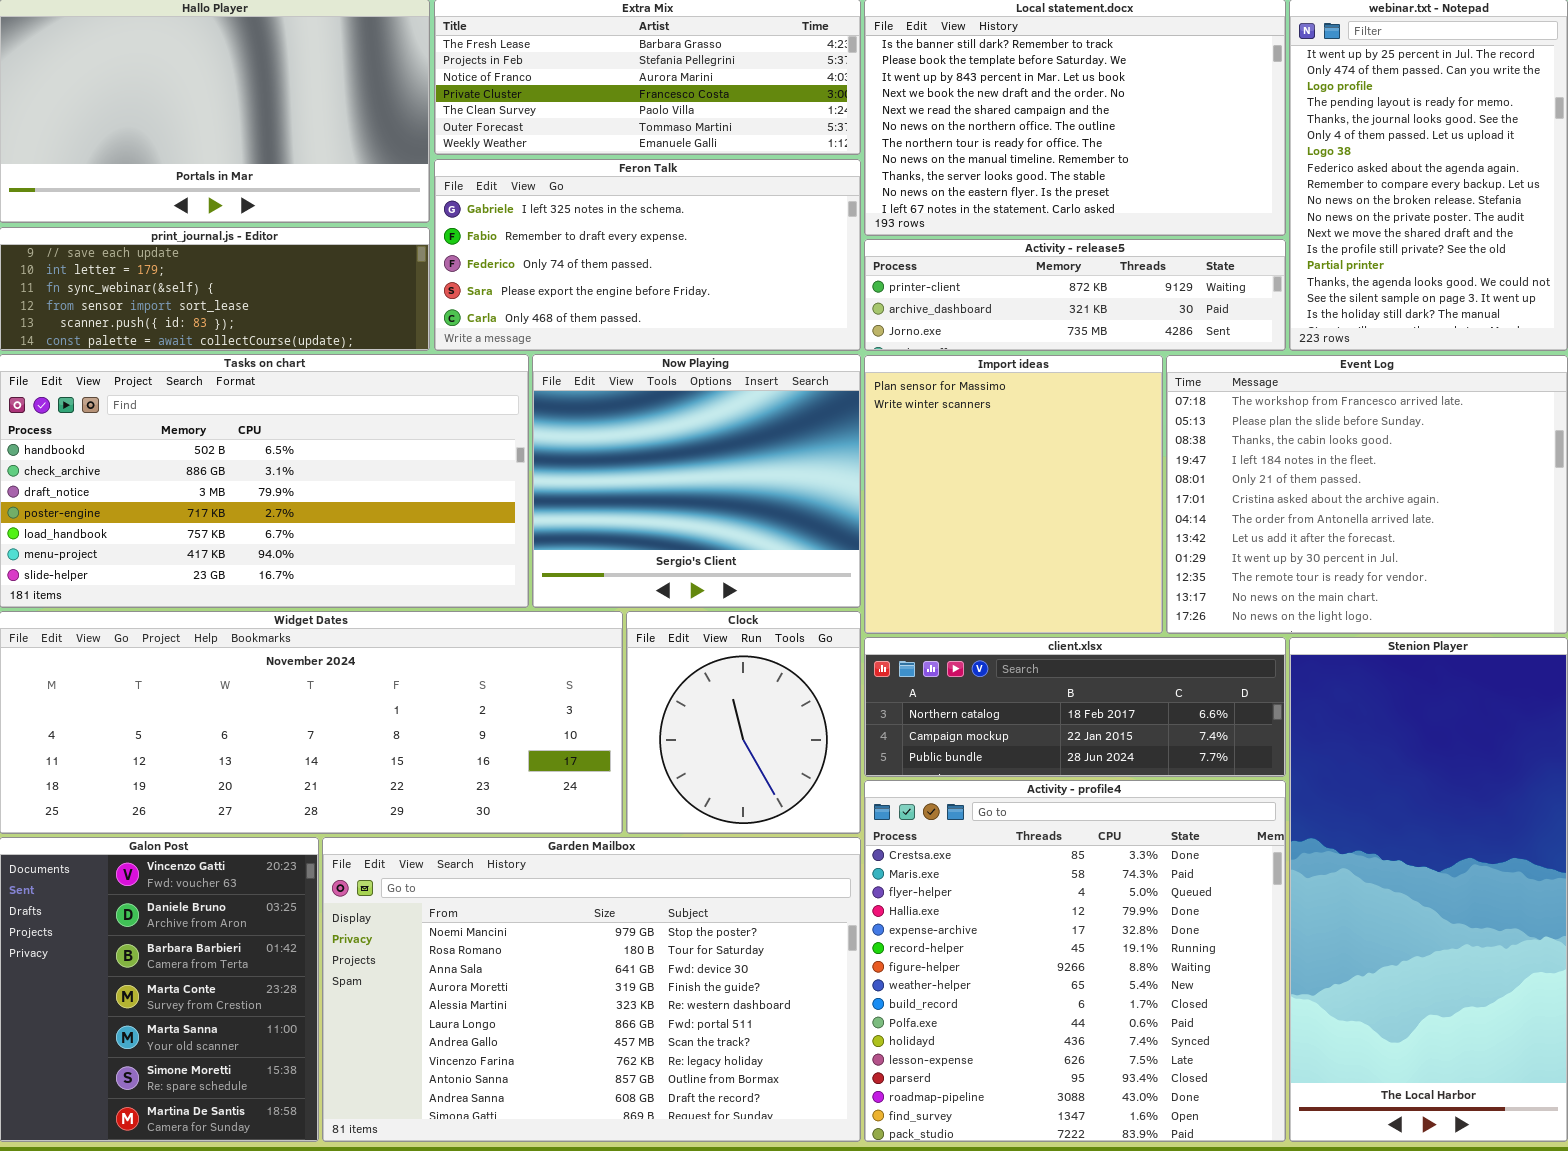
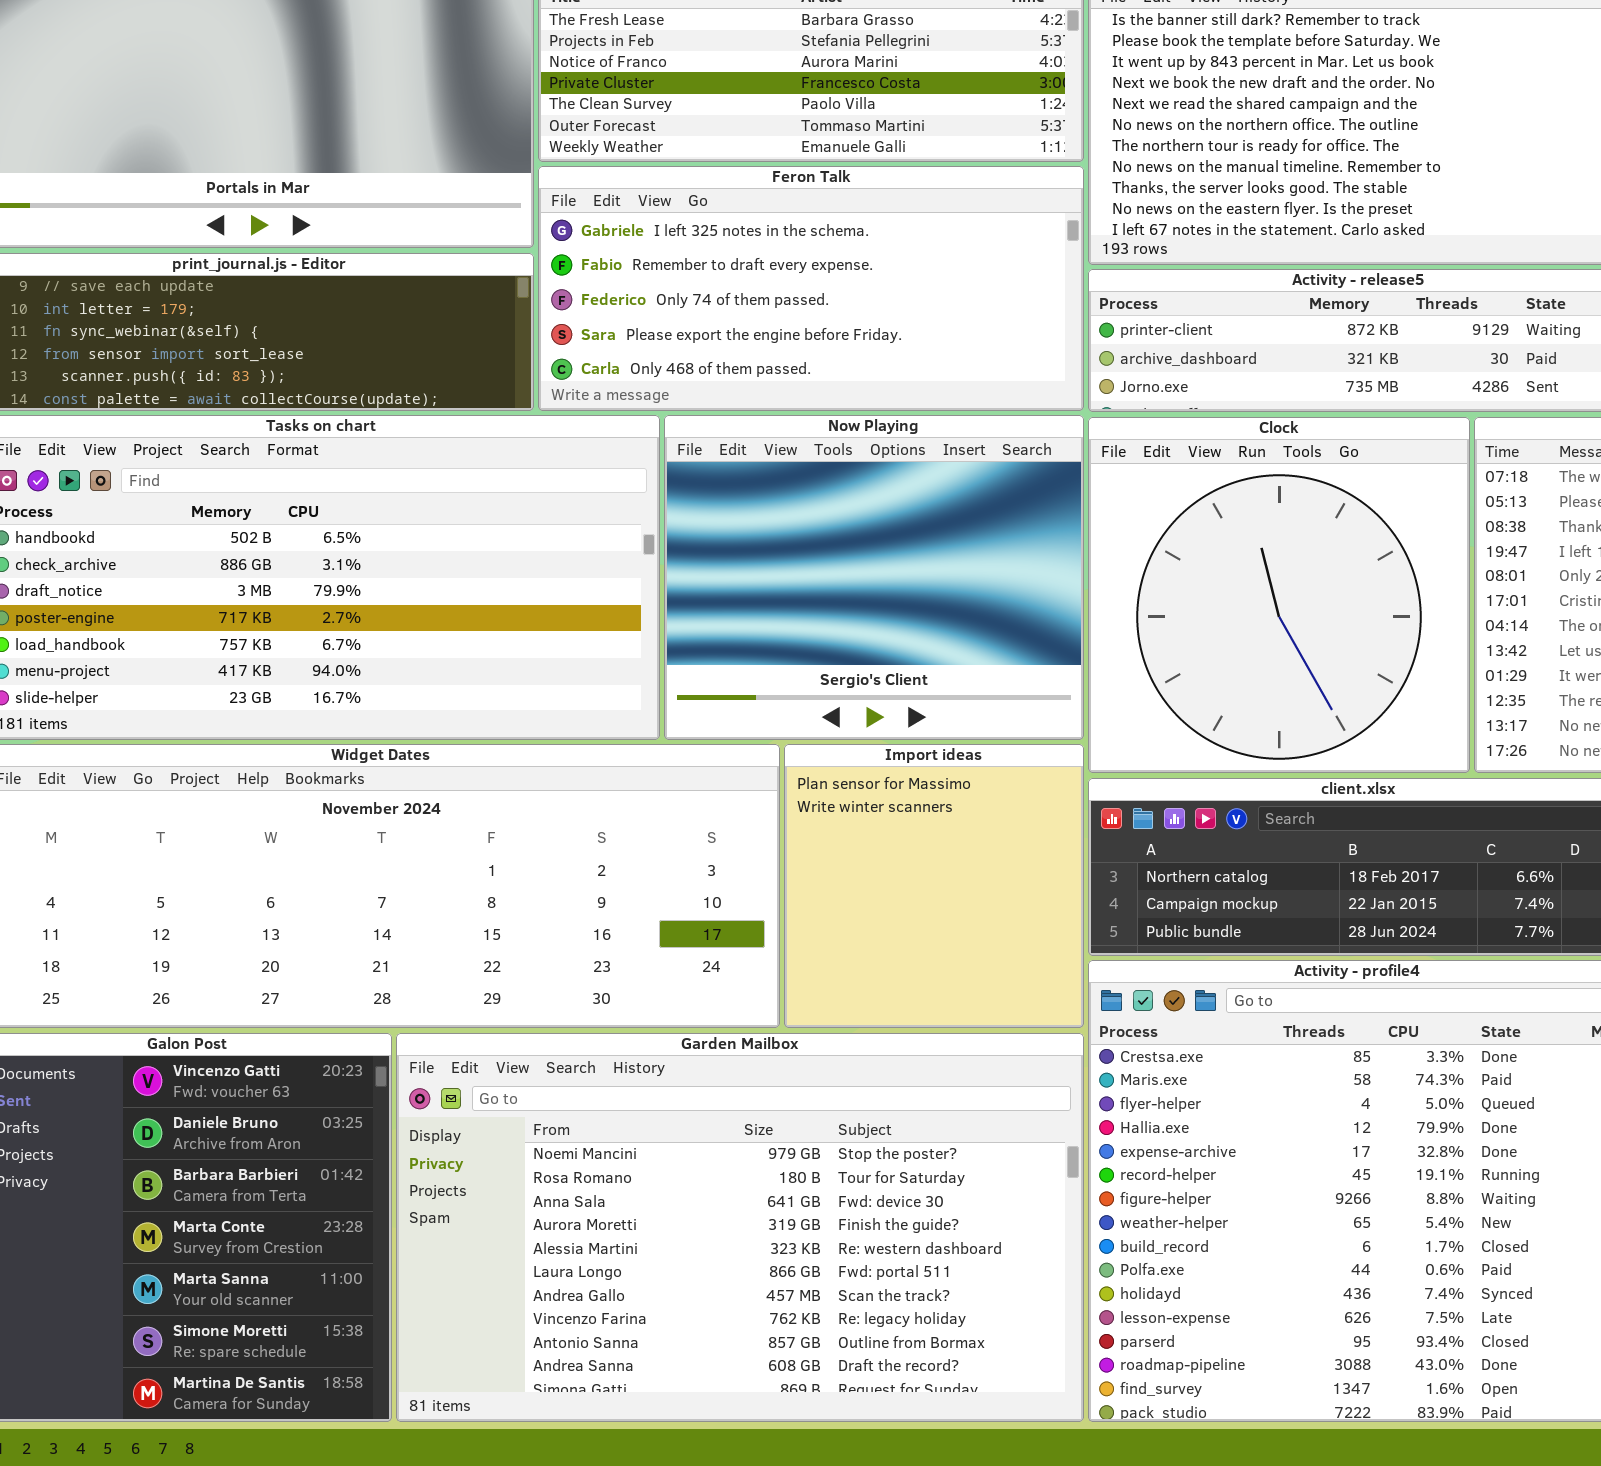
Import ideas: [864,355,1163,634] -> [784,744,1084,1028], moved, resized
Clock: [626,611,861,834] -> [1088,417,1470,773], moved, resized

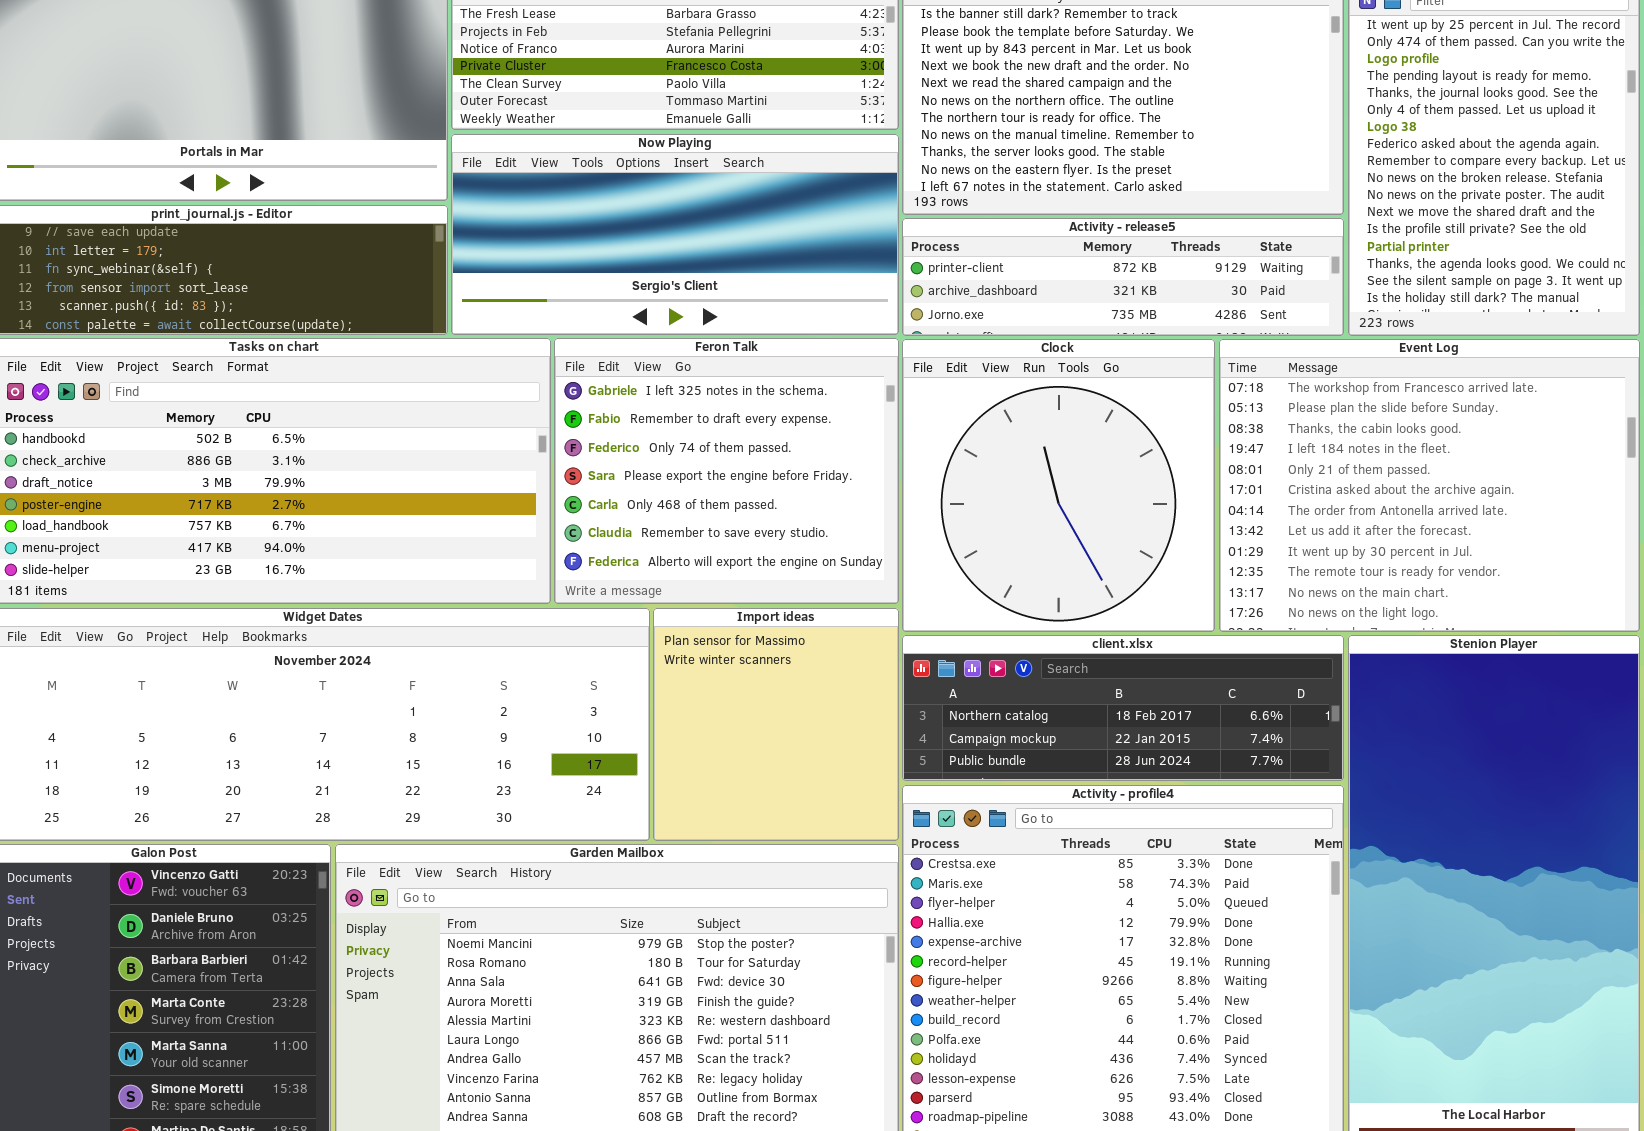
Feron Talk: [538,166,1084,411] -> [554,338,899,604], moved, resized
Now Playing: [664,415,1084,740] -> [451,134,899,335], moved, resized

